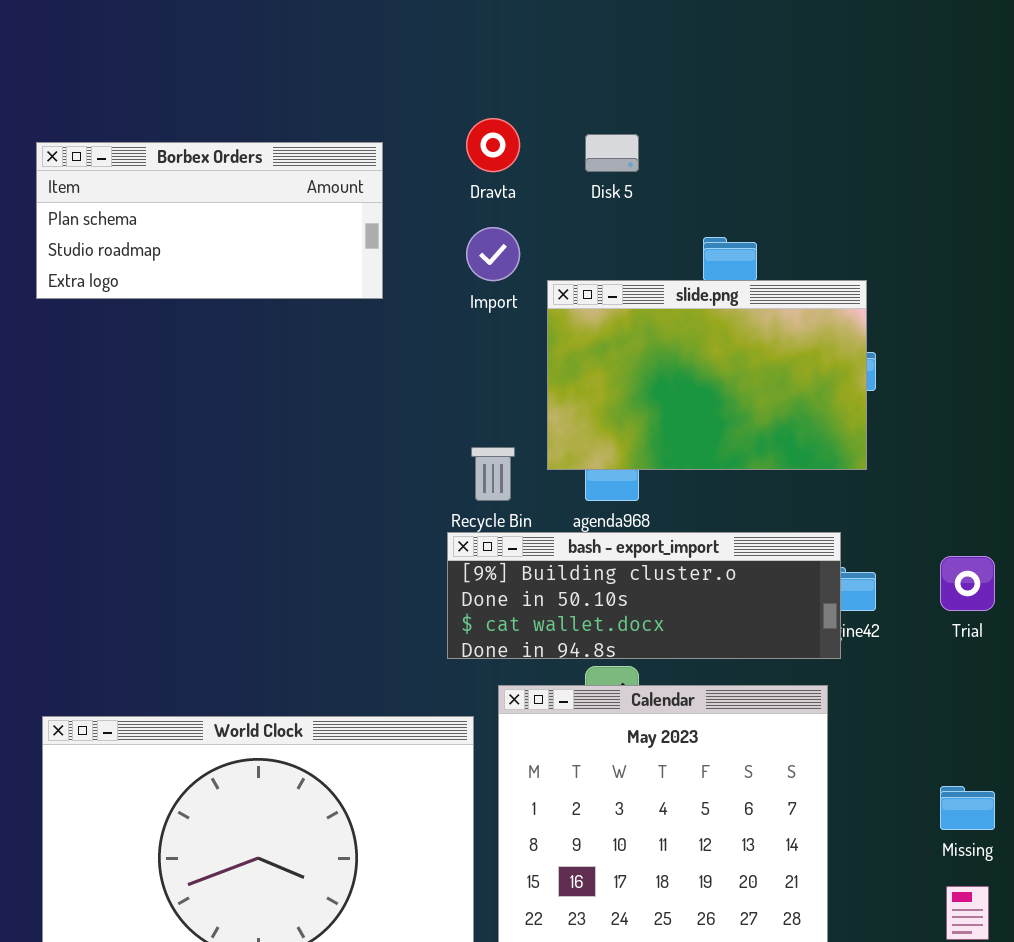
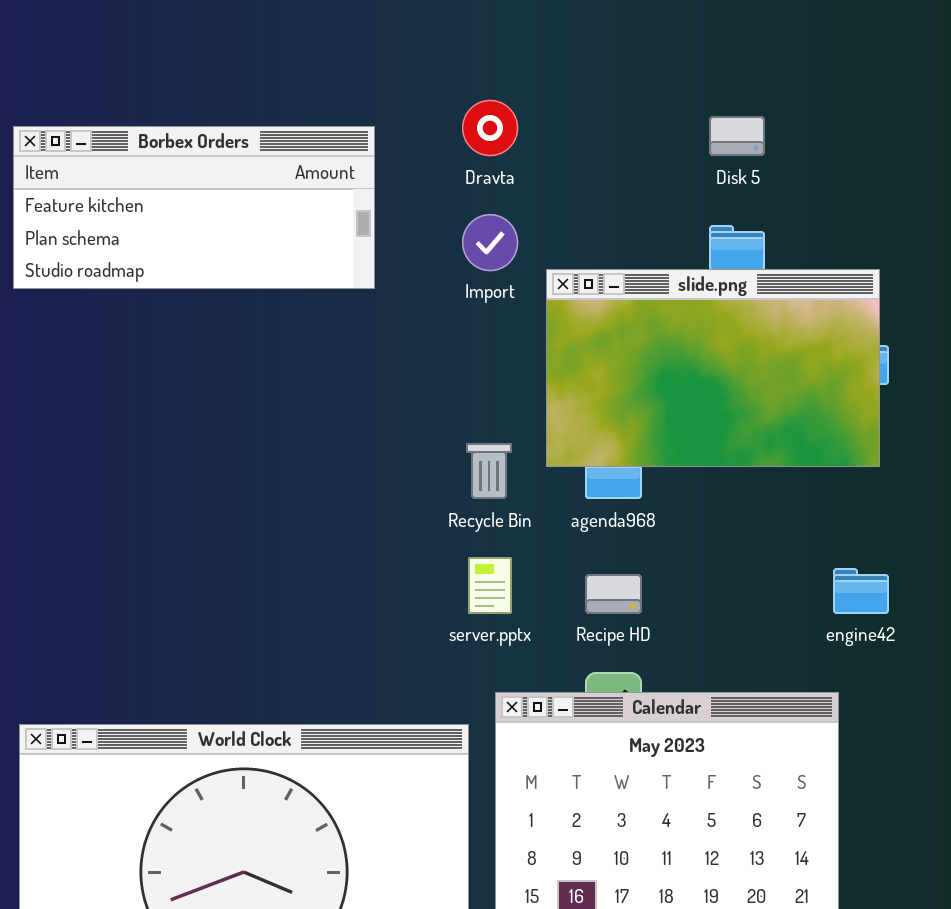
Disk 5: [585,134,639,172] -> [709,116,765,156], moved
Borbex Orders: [36,142,383,299] -> [13,126,375,289], scrolled up 1 row
bash - export_import: [447,532,841,659] -> none, closed

